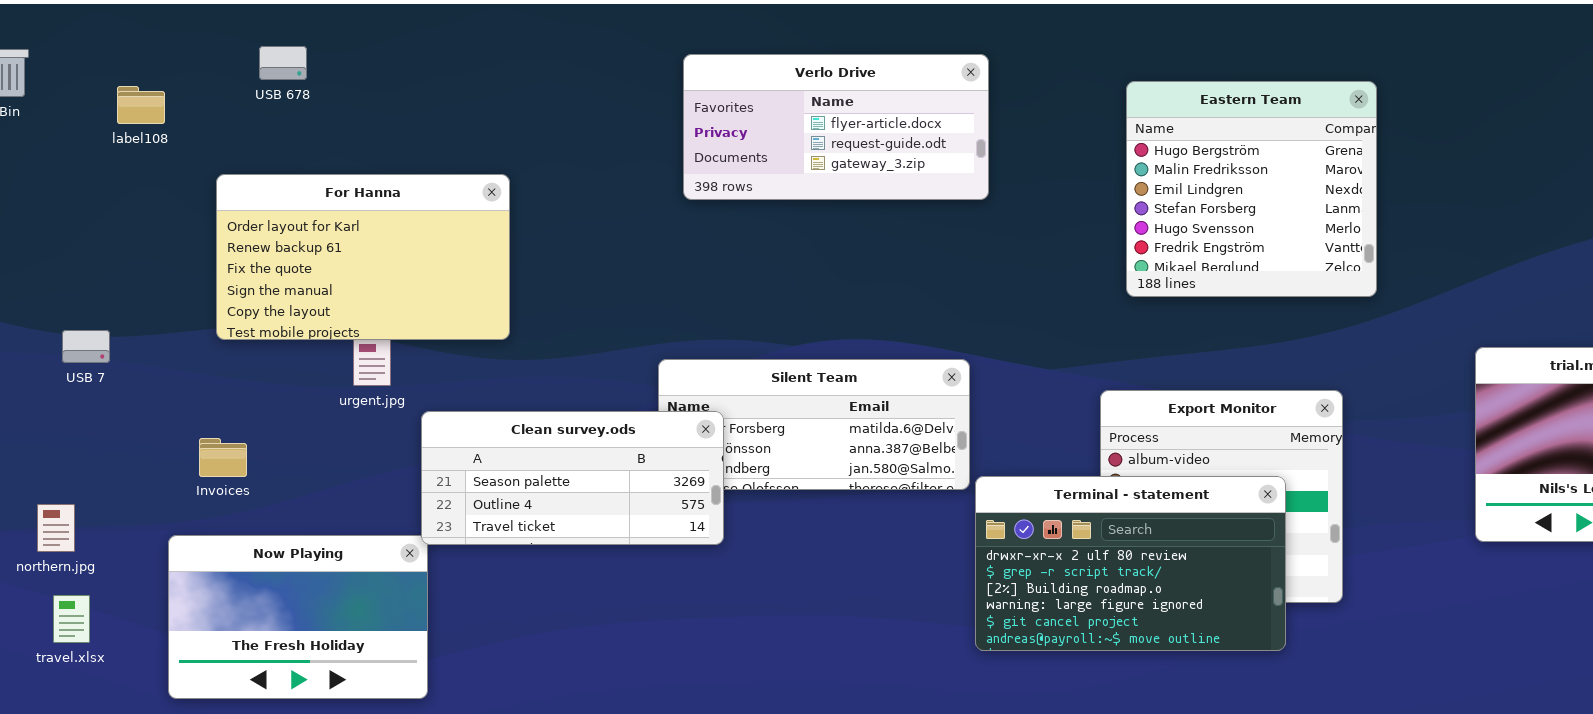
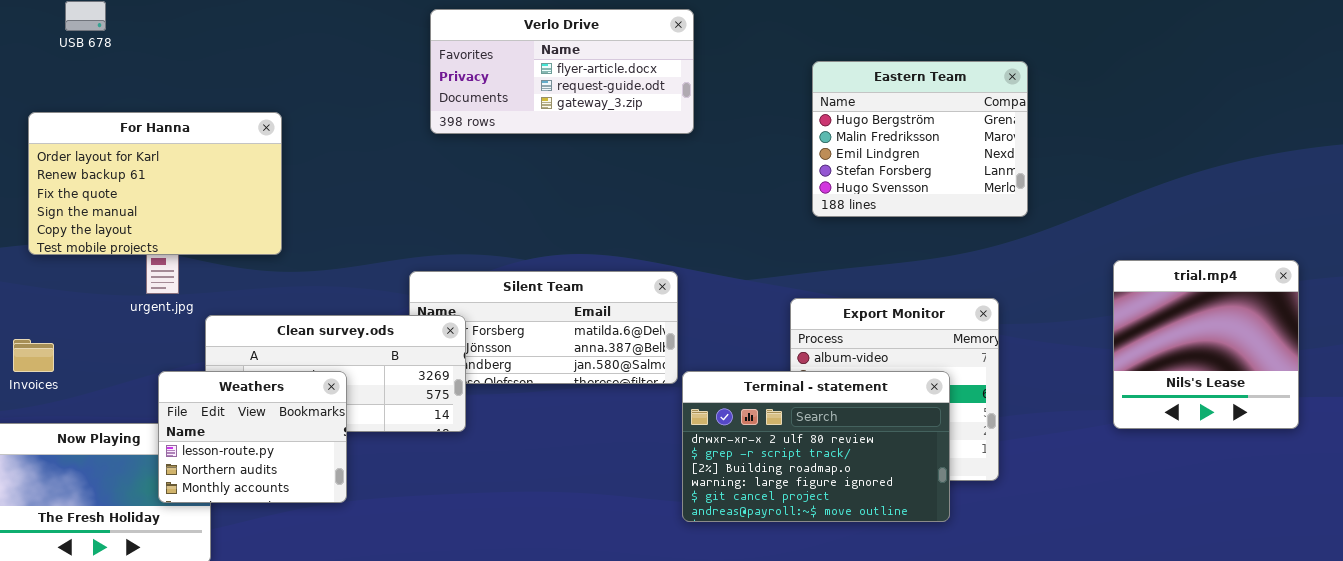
Eastern Team: [1126,81,1377,297] -> [812,61,1028,217], resized
Weathers: none -> [158,371,347,503], opened

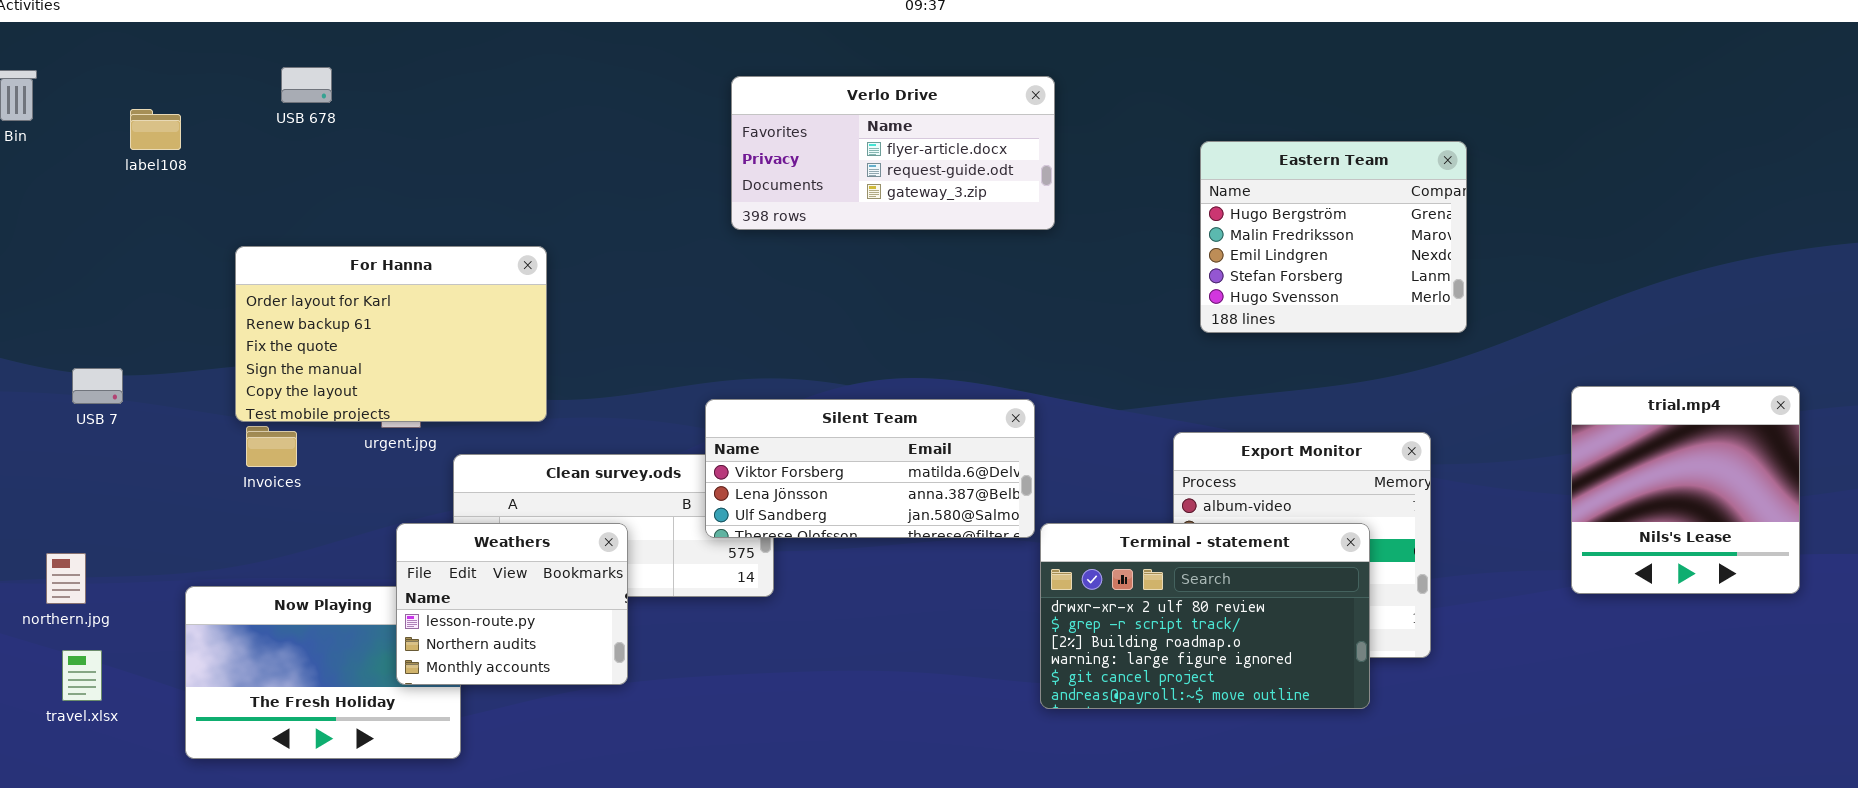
For Hanna: [28,112,282,255] -> [235,246,547,422], moved
Silent Team: [409,271,678,384] -> [705,399,1035,538], raised
Invoices: [13,339,54,372] -> [246,426,297,467], moved

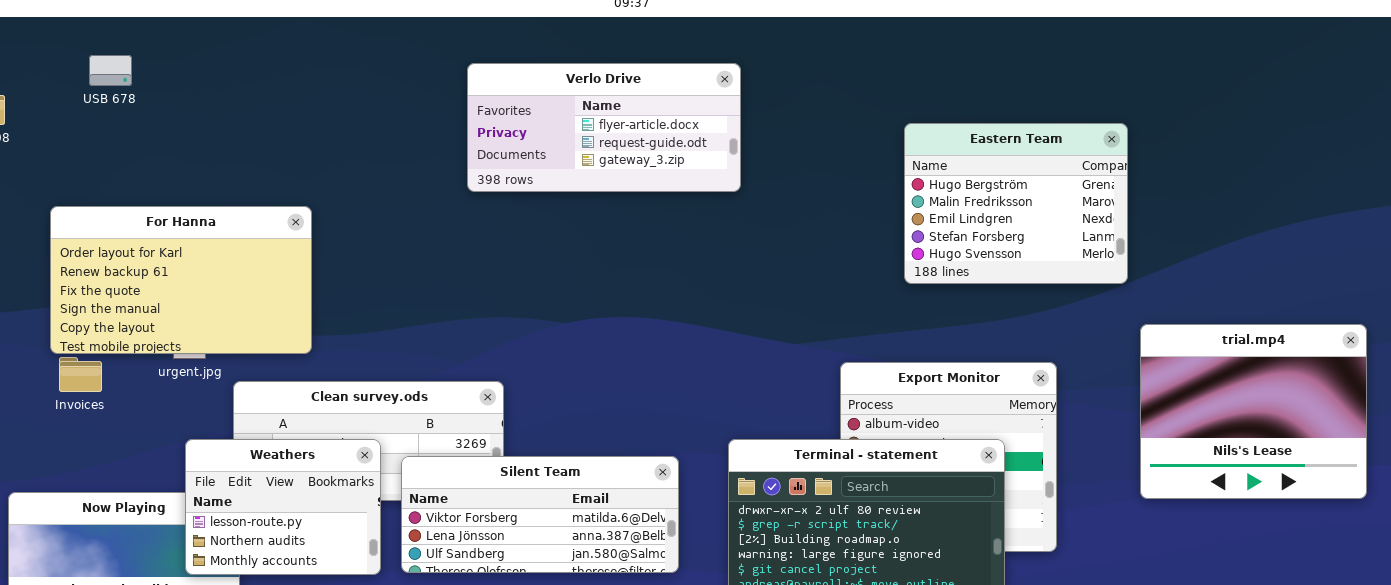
Eastern Team: [1200,141,1467,333] -> [904,123,1128,284], moved
trial.mp4: [1571,386,1800,594] -> [1140,324,1367,499], resized
Silent Team: [705,399,1035,538] -> [401,456,679,573], moved

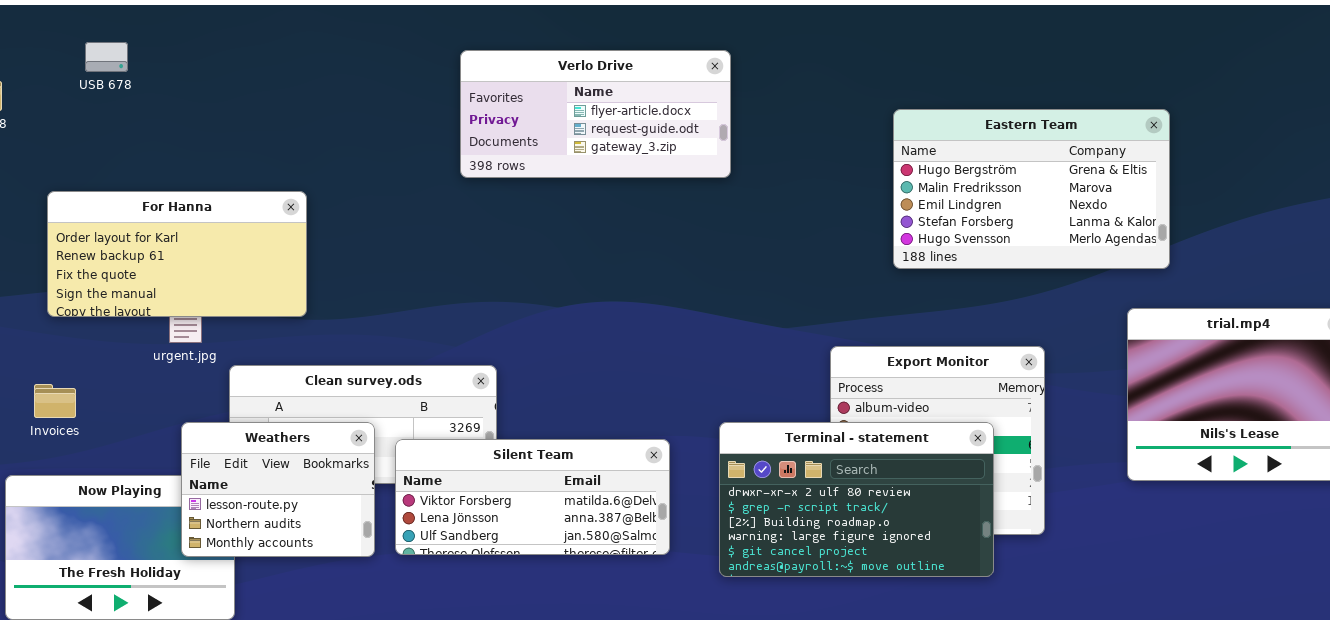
Eastern Team: [904,123,1128,284] -> [893,109,1170,269], resized
For Hanna: [50,206,312,354] -> [47,191,307,317], resized
Invoices: [59,357,102,392] -> [34,384,76,418], moved

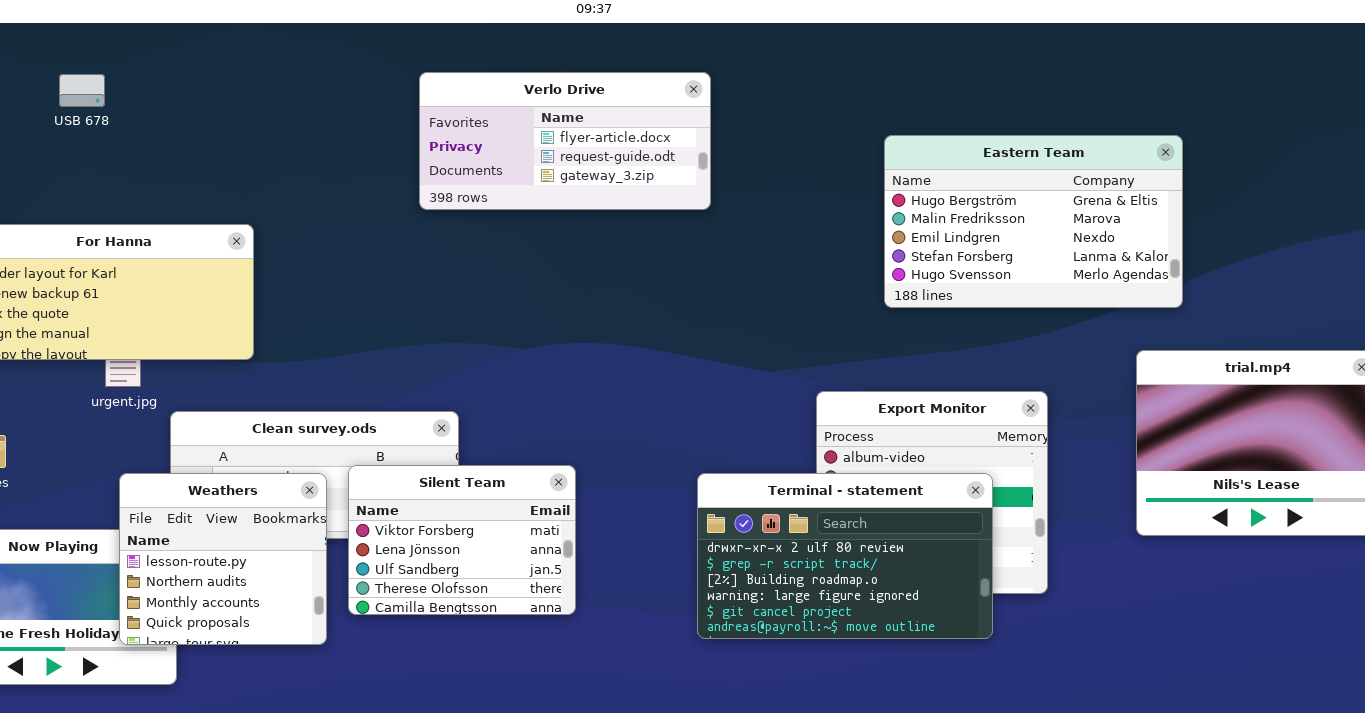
USB 678: [85,42,128,72] -> [59,74,105,107], moved
Weathers: [181,422,375,557] -> [119,473,327,645], resized
Silent Team: [395,439,670,555] -> [348,465,576,615], resized

